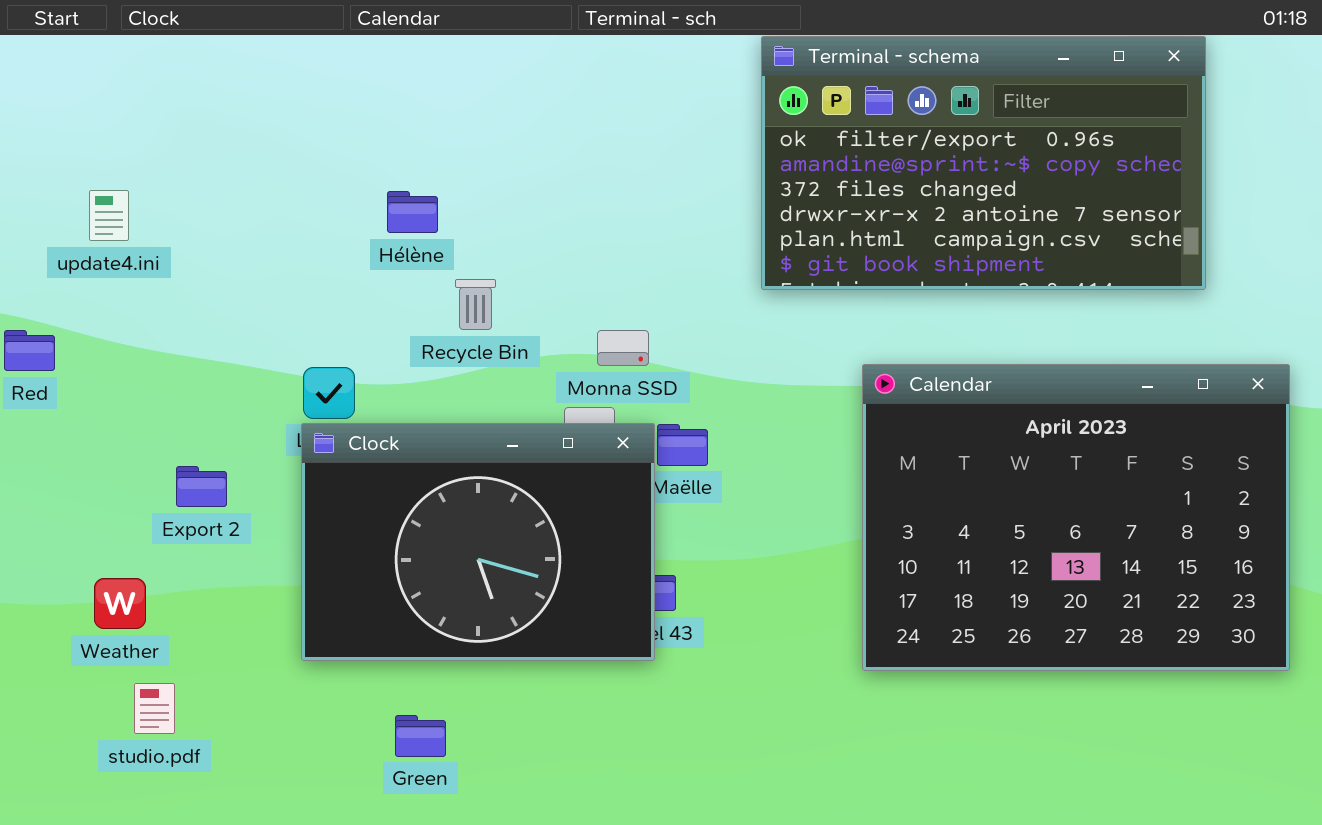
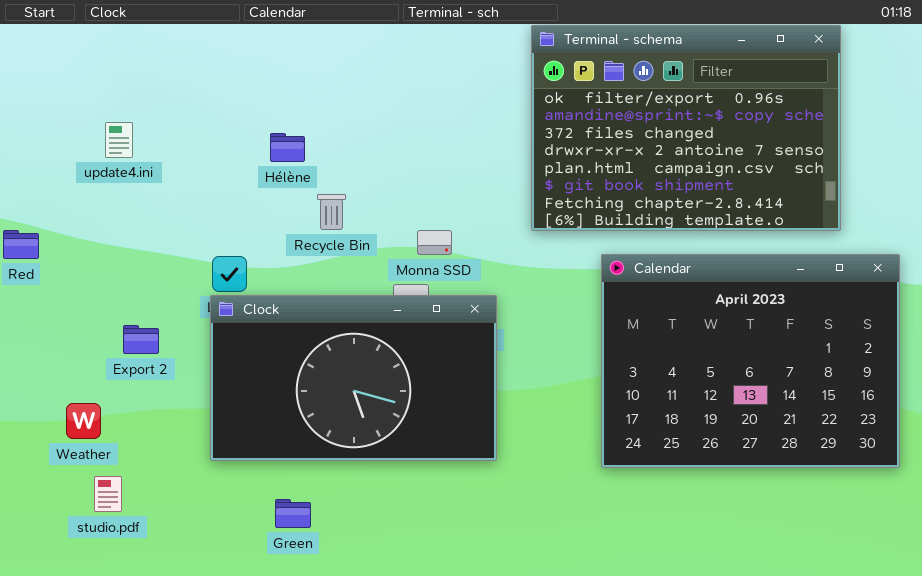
Terminal - schema: [761,36,1206,290] -> [531,25,841,231], resized
update4.ini: [89,190,129,241] -> [105,122,133,158], moved
Clock: [301,423,655,661] -> [210,295,497,461], resized

